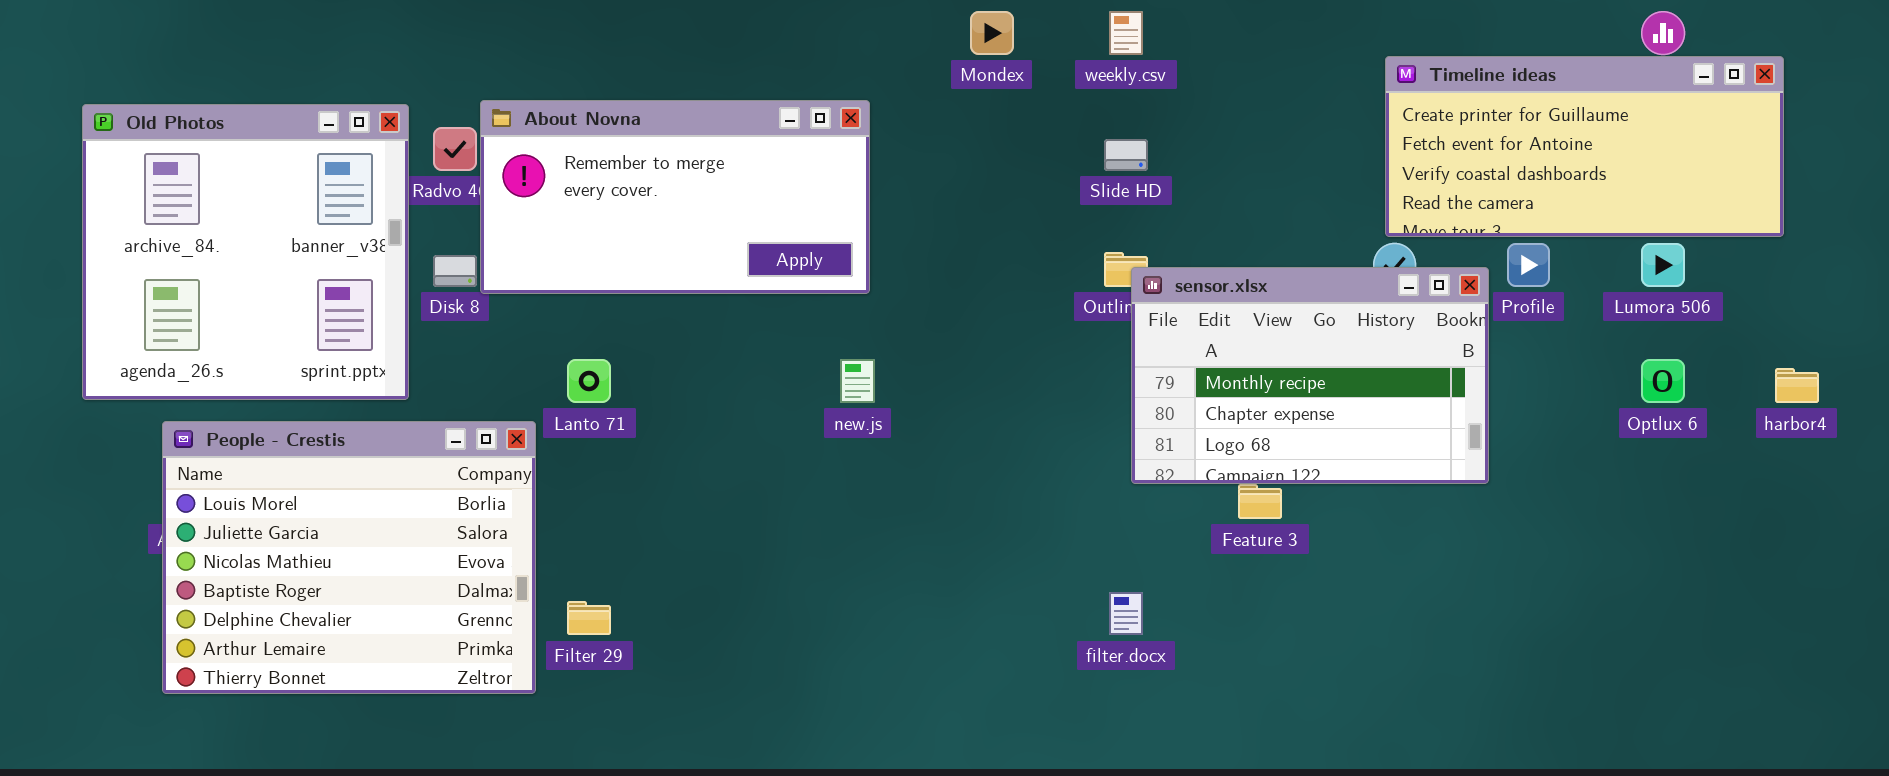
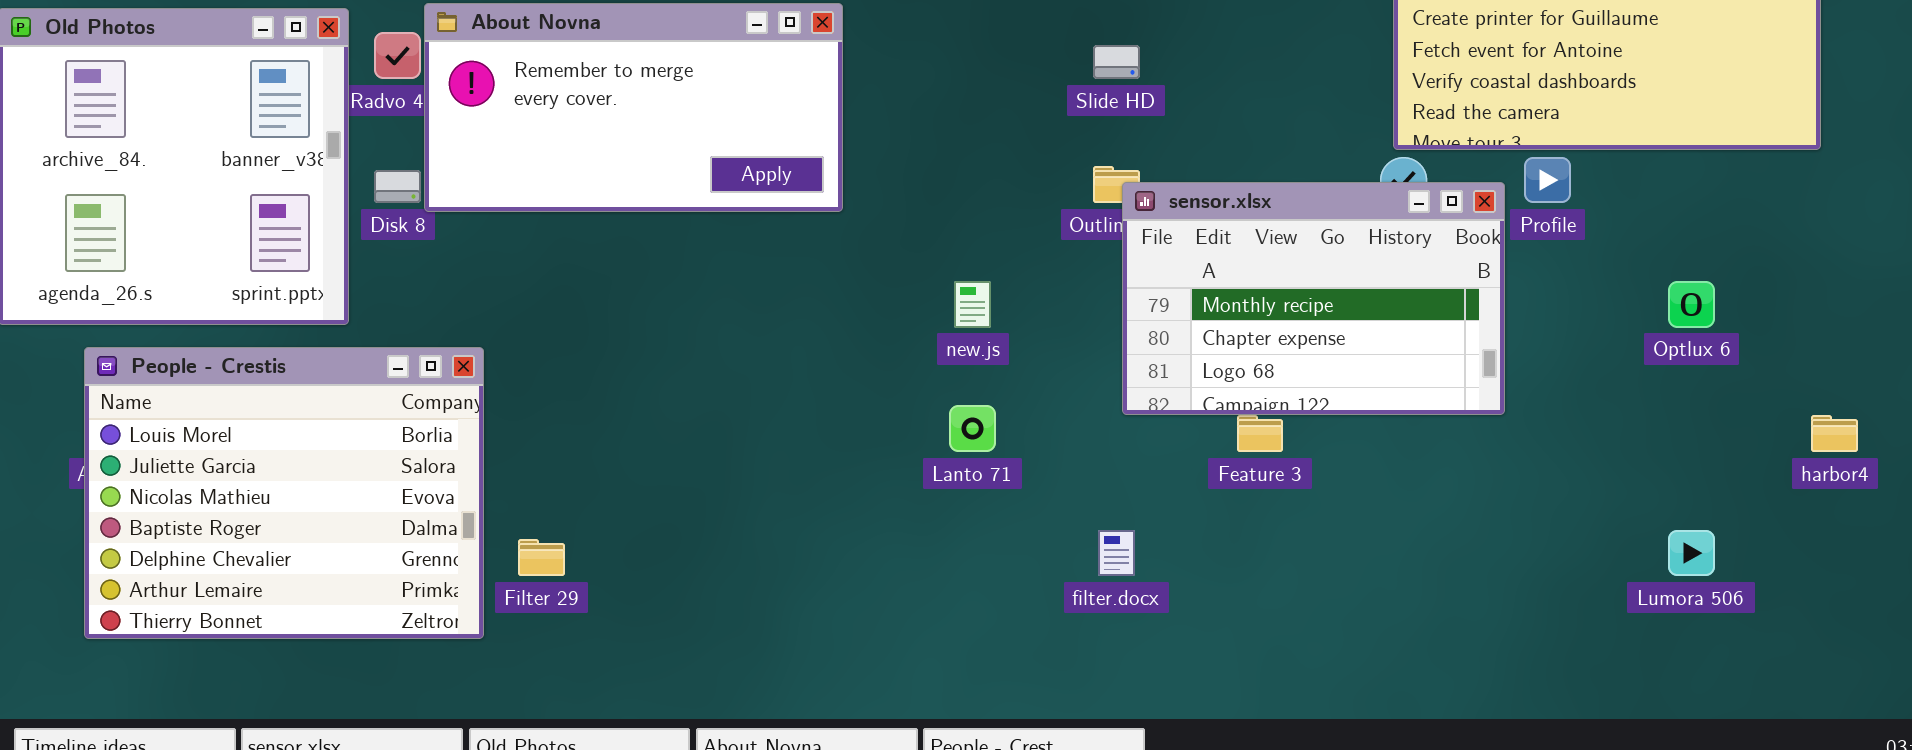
Lumora 506: [1641,243,1685,287] -> [1668,530,1715,576], moved
Lanto 71: [567,359,611,403] -> [949,405,996,452], moved
new.js: [840,359,875,403] -> [954,281,991,328], moved
harbor4: [1775,368,1819,403] -> [1811,415,1858,452], moved

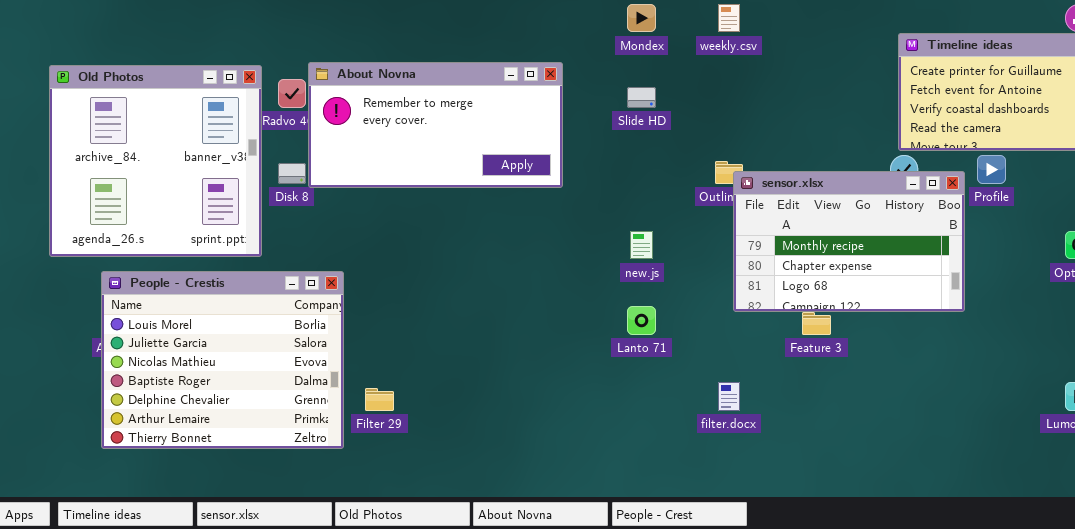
Slide HD: [1093,45,1140,79] -> [627,87,656,108], moved

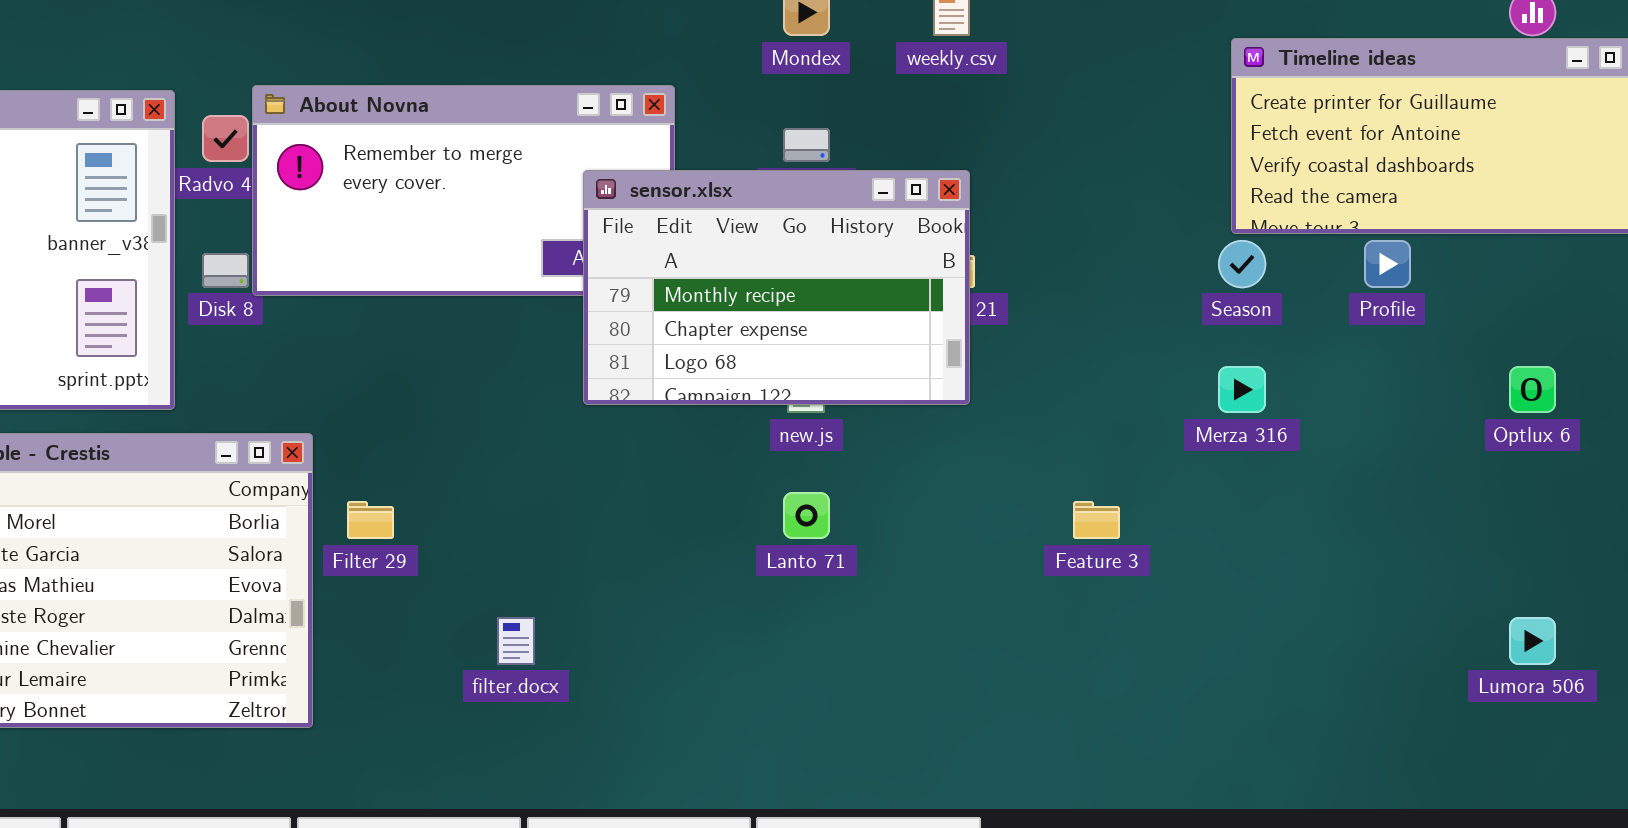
sensor.xlsx: [733,171,965,312] -> [583,170,970,405], moved
filter.docx: [718,382,740,411] -> [497,617,535,665], moved
Filter 29: [365,388,394,411] -> [347,501,394,539], moved

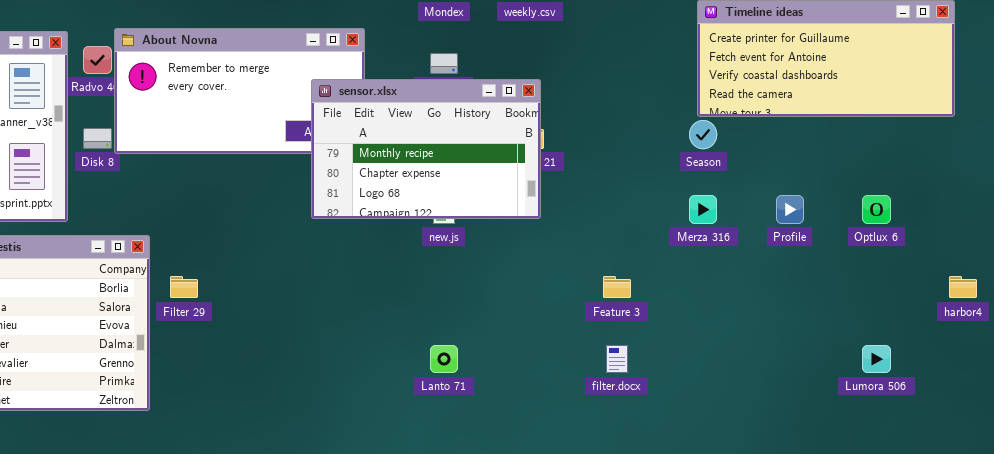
Profile: [1364,240,1411,288] -> [776,195,804,224], moved
Lanto 71: [783,492,830,539] -> [430,345,458,373], moved
filter.docx: [497,617,535,665] -> [606,345,628,373], moved

